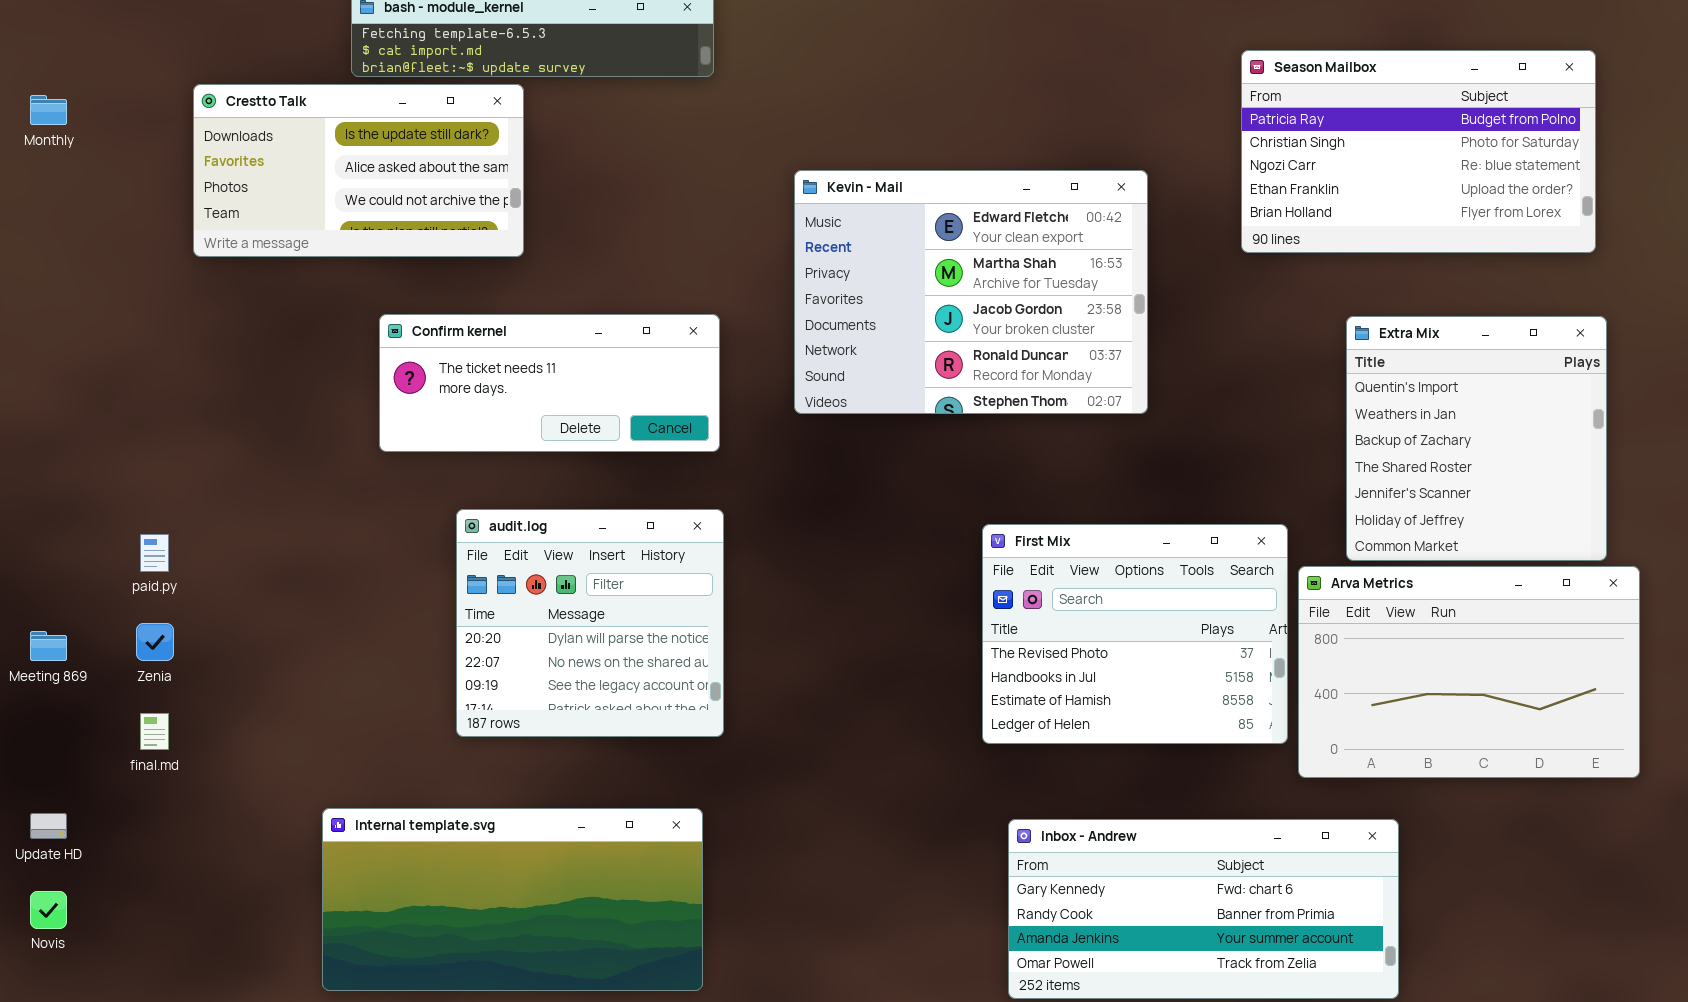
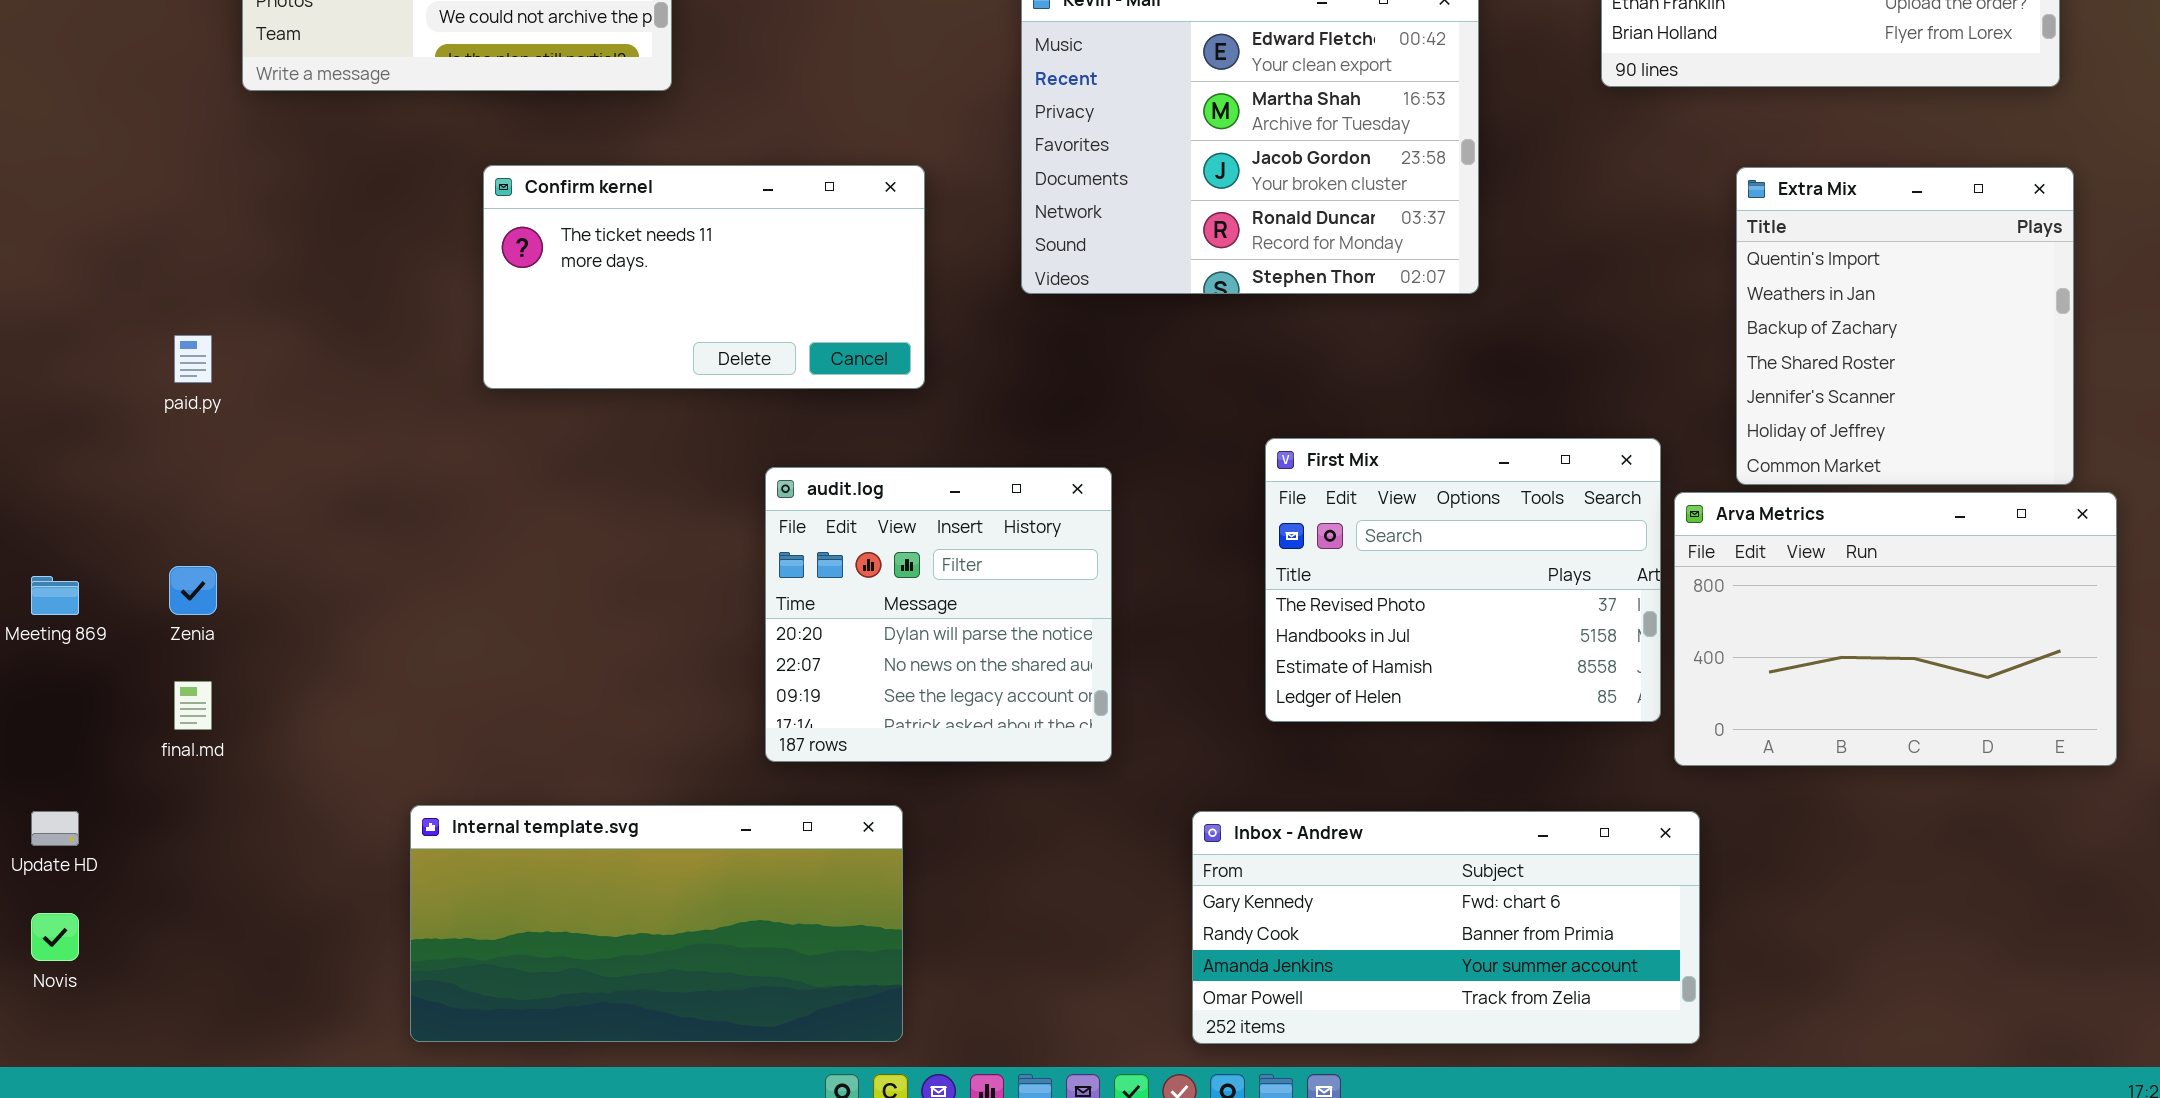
Confirm kernel: [379,314,720,452] -> [483,165,925,389], resized
audit.log: [456,509,724,737] -> [765,467,1112,762], moved
paid.py: [140,534,169,572] -> [174,335,212,383], moved
Inbox - Andrew: [1008,819,1399,999] -> [1192,811,1700,1044], moved

